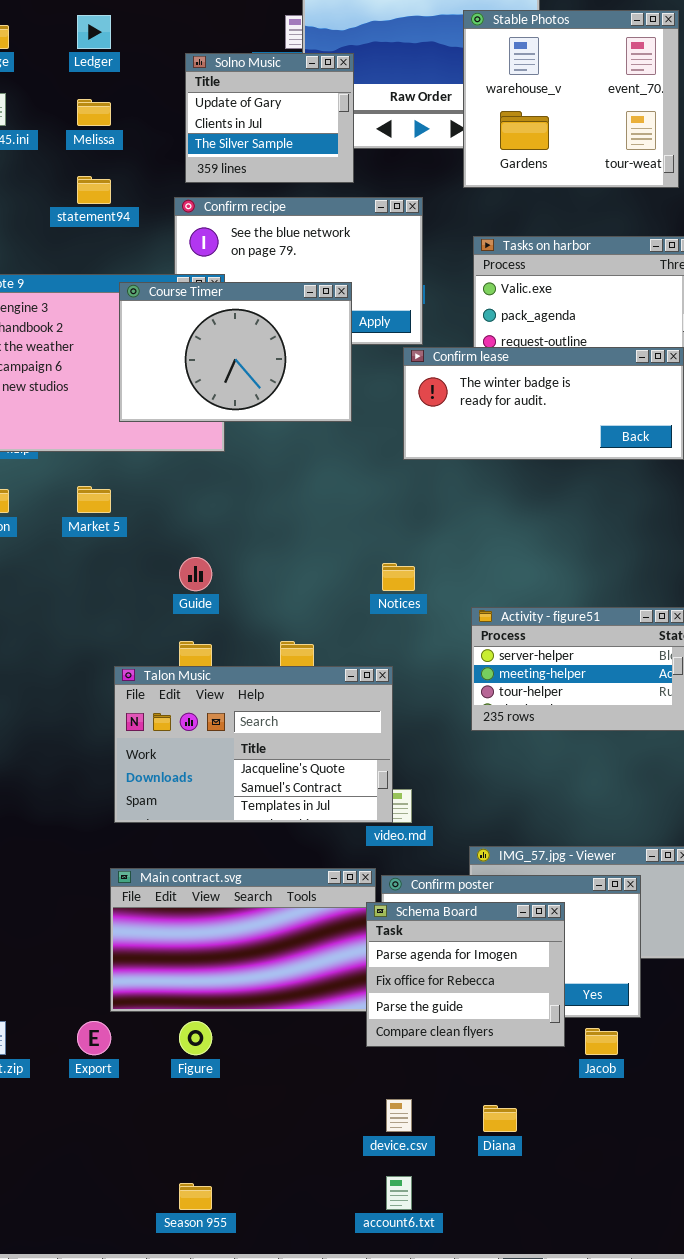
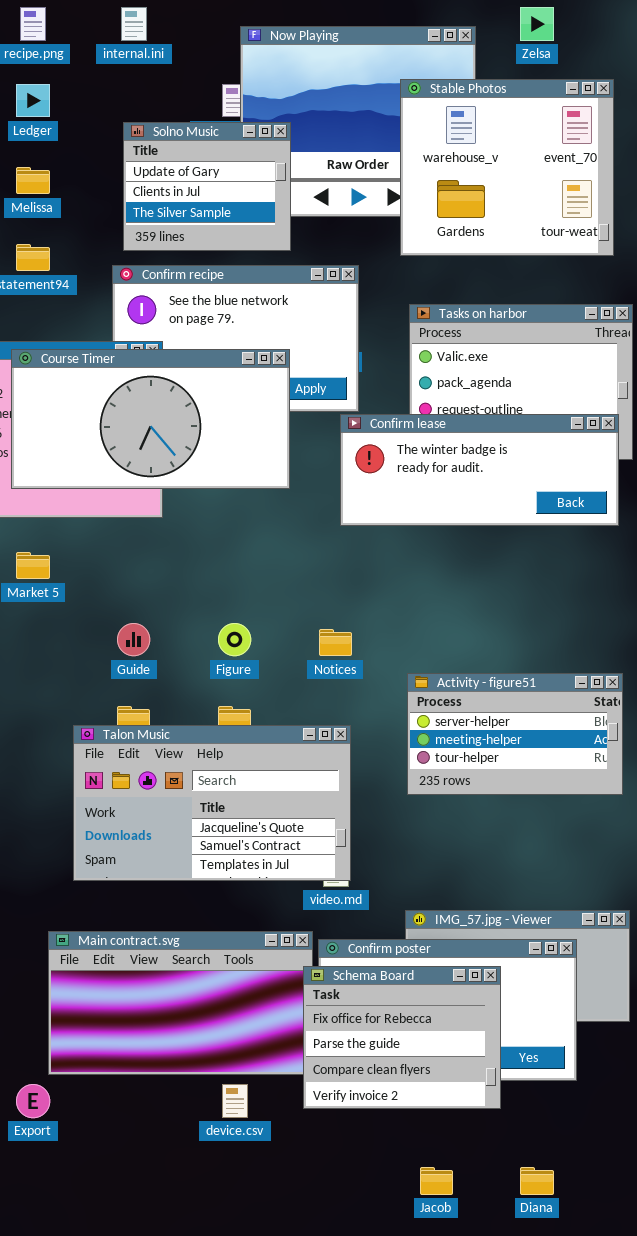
Course Timer: [119,282,352,422] -> [11,349,290,489], resized
Talon Music: [114,666,393,823] -> [73,725,351,881], moved
Schema Board: [366,902,565,1047] -> [303,966,501,1109], scrolled down 1 row
Figure: [179,1021,212,1055] -> [218,623,251,656], moved
Jacob: [585,1028,618,1055] -> [420,1167,453,1195], moved
device.csv: [386,1099,412,1132] -> [222,1084,248,1118], moved
Diana: [483,1105,517,1132] -> [520,1167,554,1195], moved

